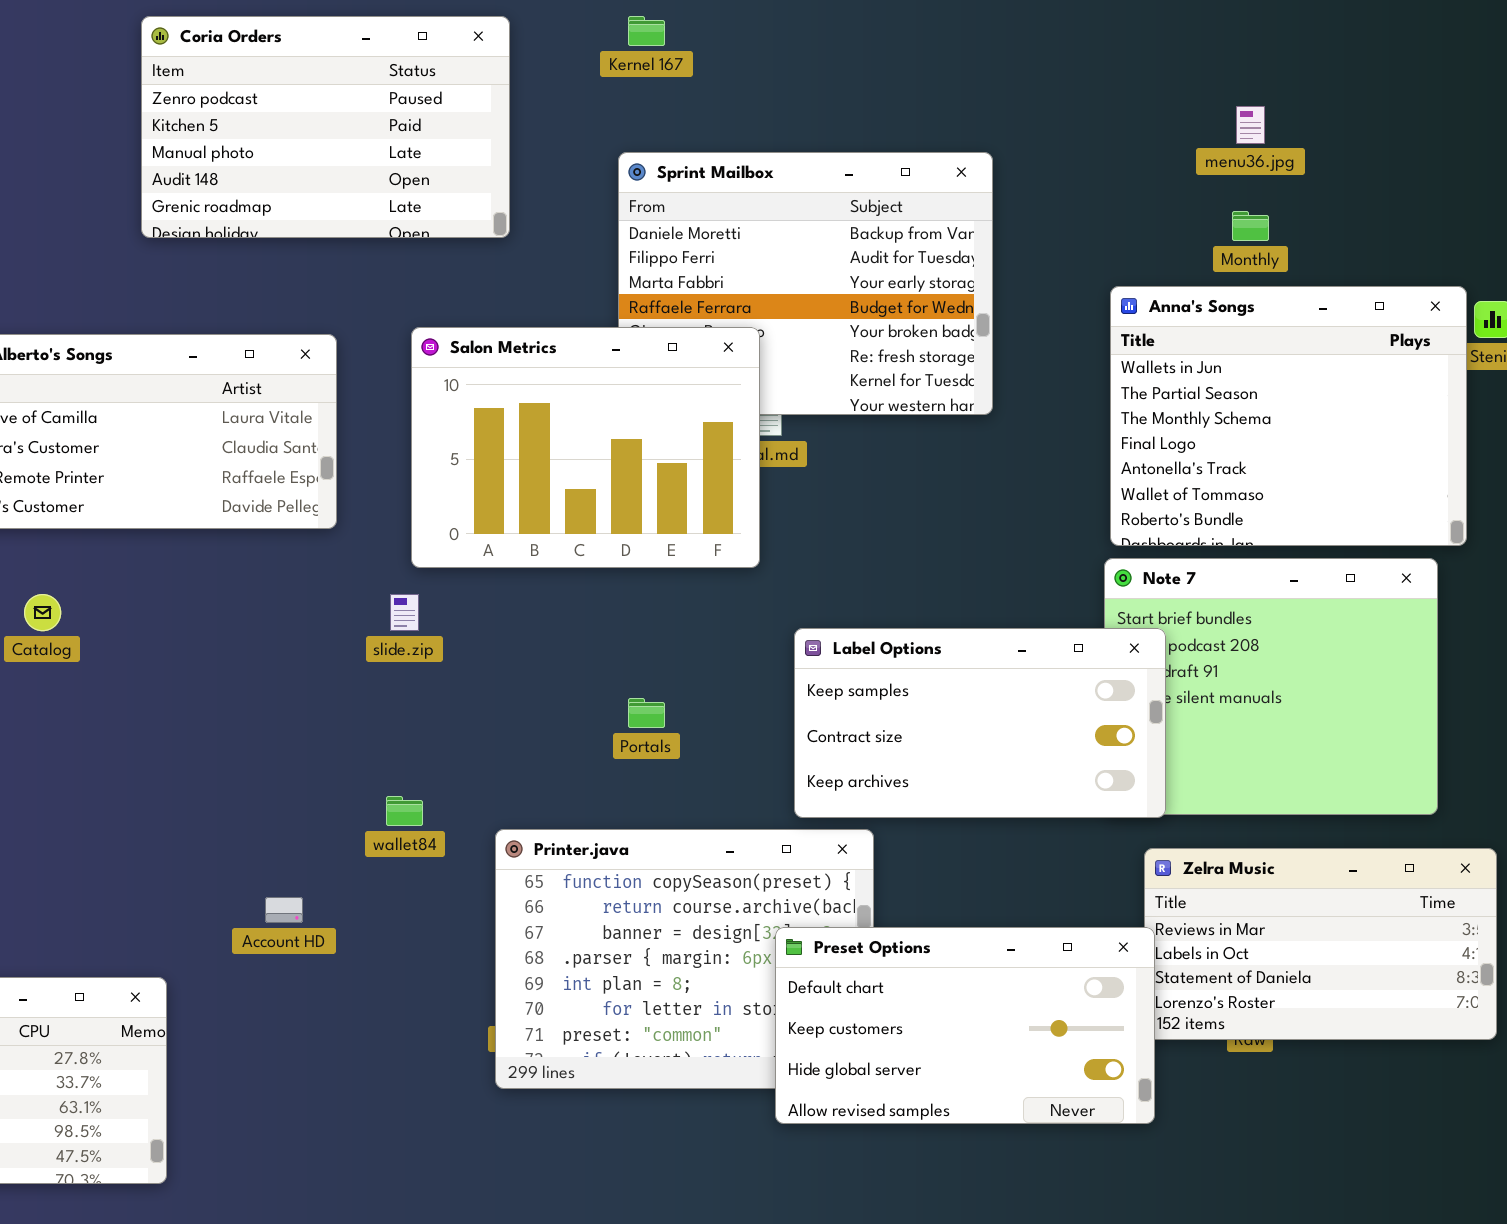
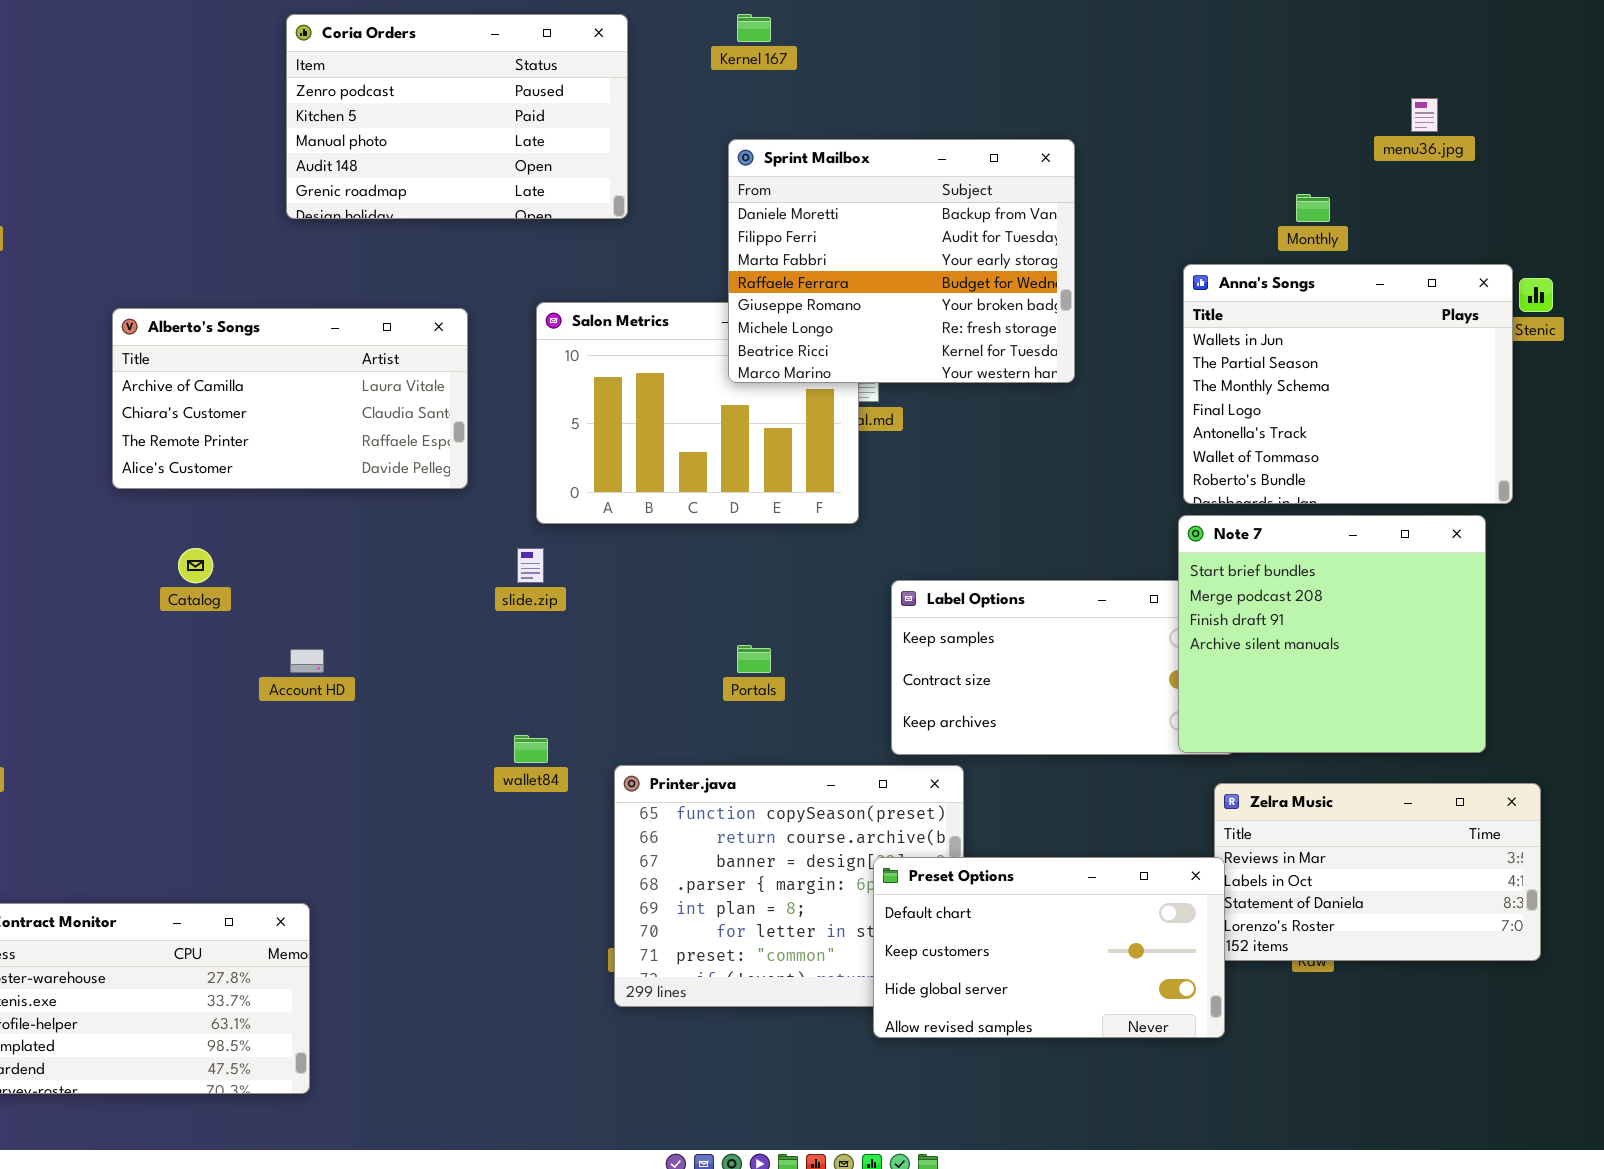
menu36.jpg: [1236,106,1265,144] -> [1411,98,1438,132], moved
Sprint Mailbox: [618,152,993,415] -> [728,139,1075,383], raised
Note 7: [1104,558,1438,815] -> [1178,515,1486,753], raised
Account HD: [265,897,303,923] -> [290,649,324,673], moved

